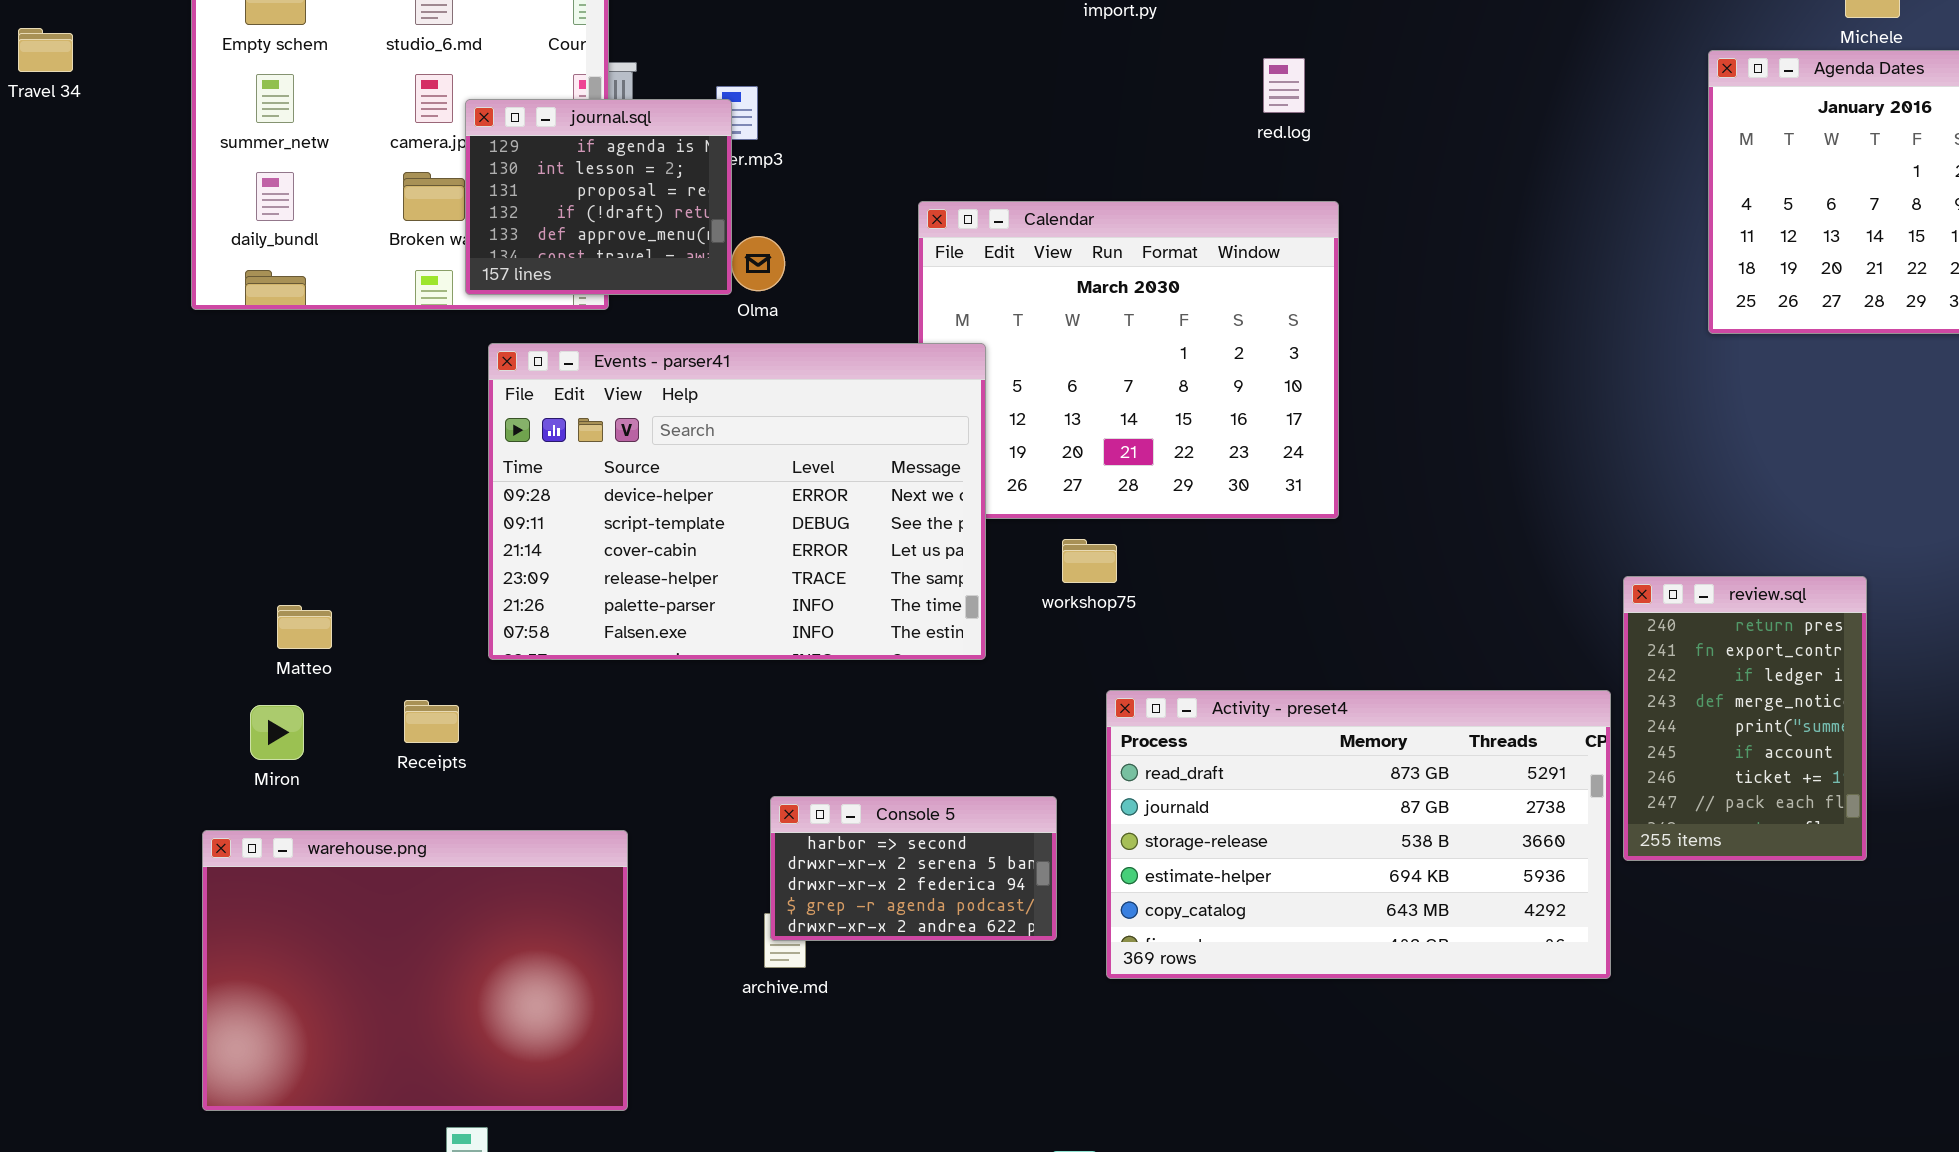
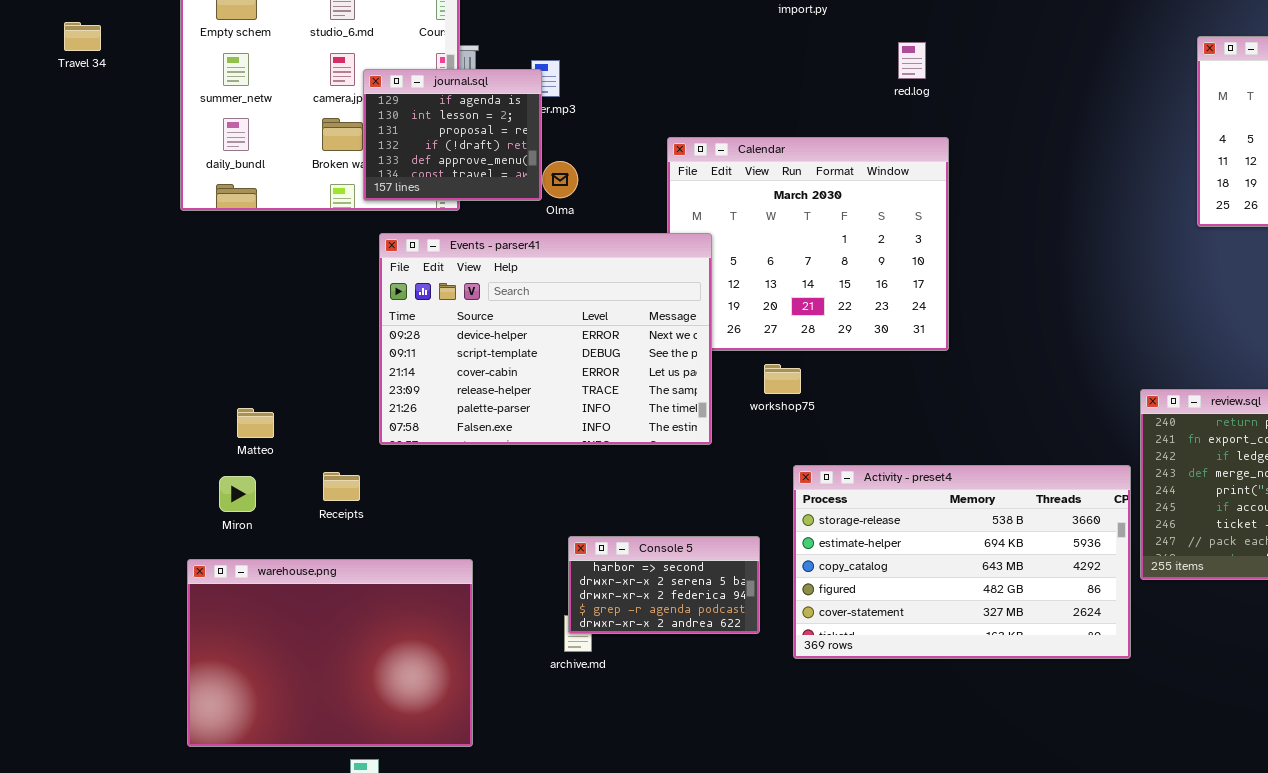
Activity - preset4: [1106,690,1611,979] -> [793,465,1131,659], scrolled down 2 rows

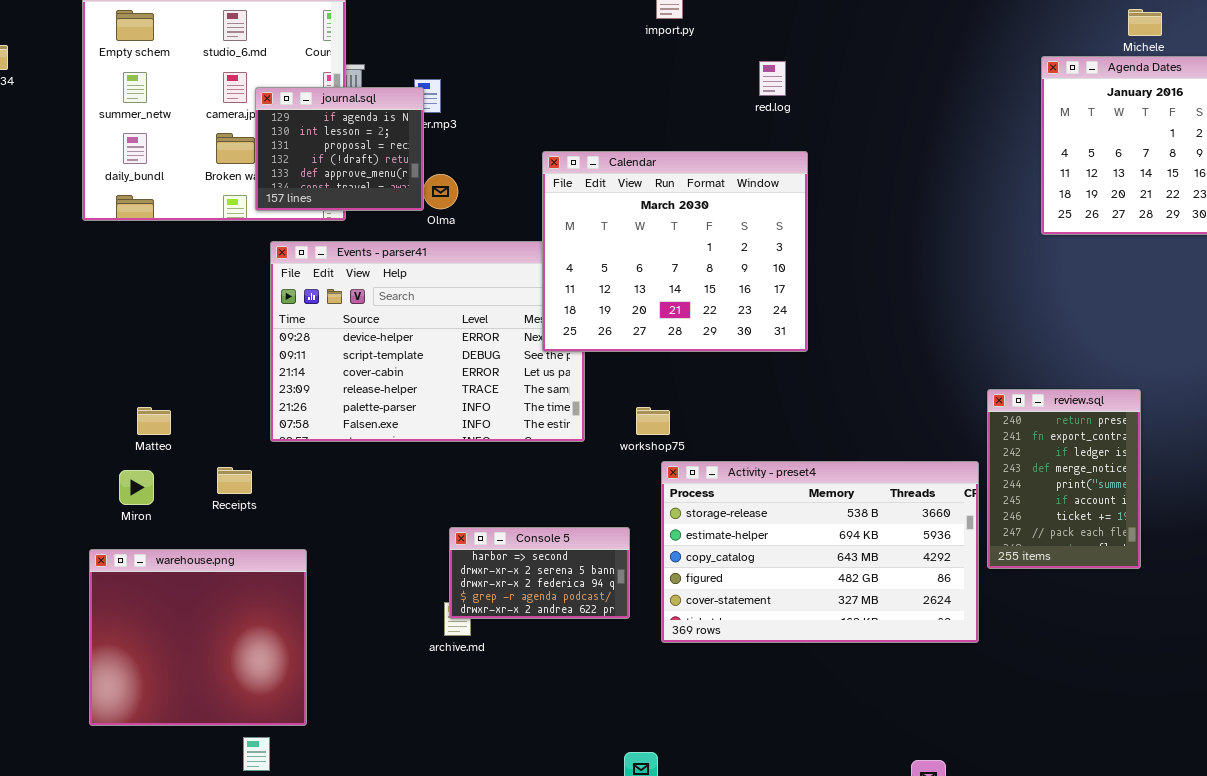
Calendar: [667,137,949,351] -> [542,151,808,352], raised
workshop75: [764,364,801,394] -> [636,407,670,435], moved
warehouse.png: [187,559,473,747] -> [89,549,307,726], resized

